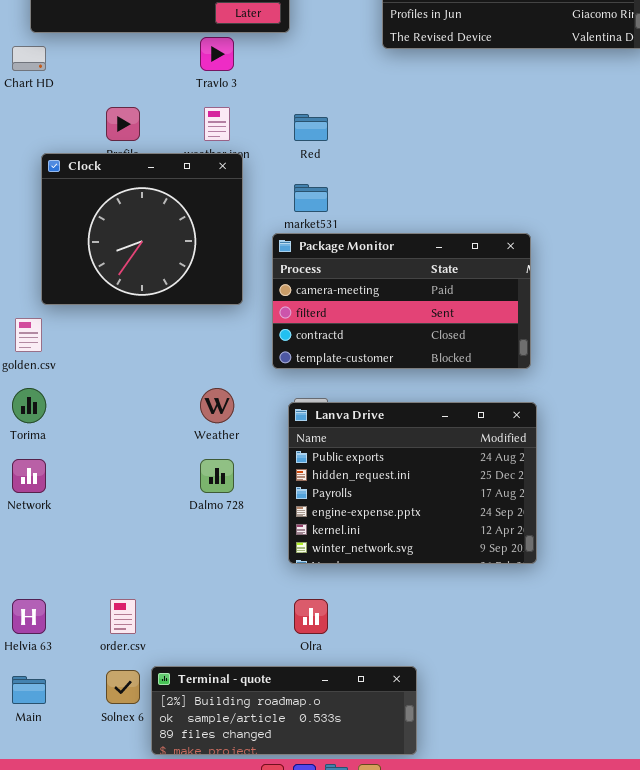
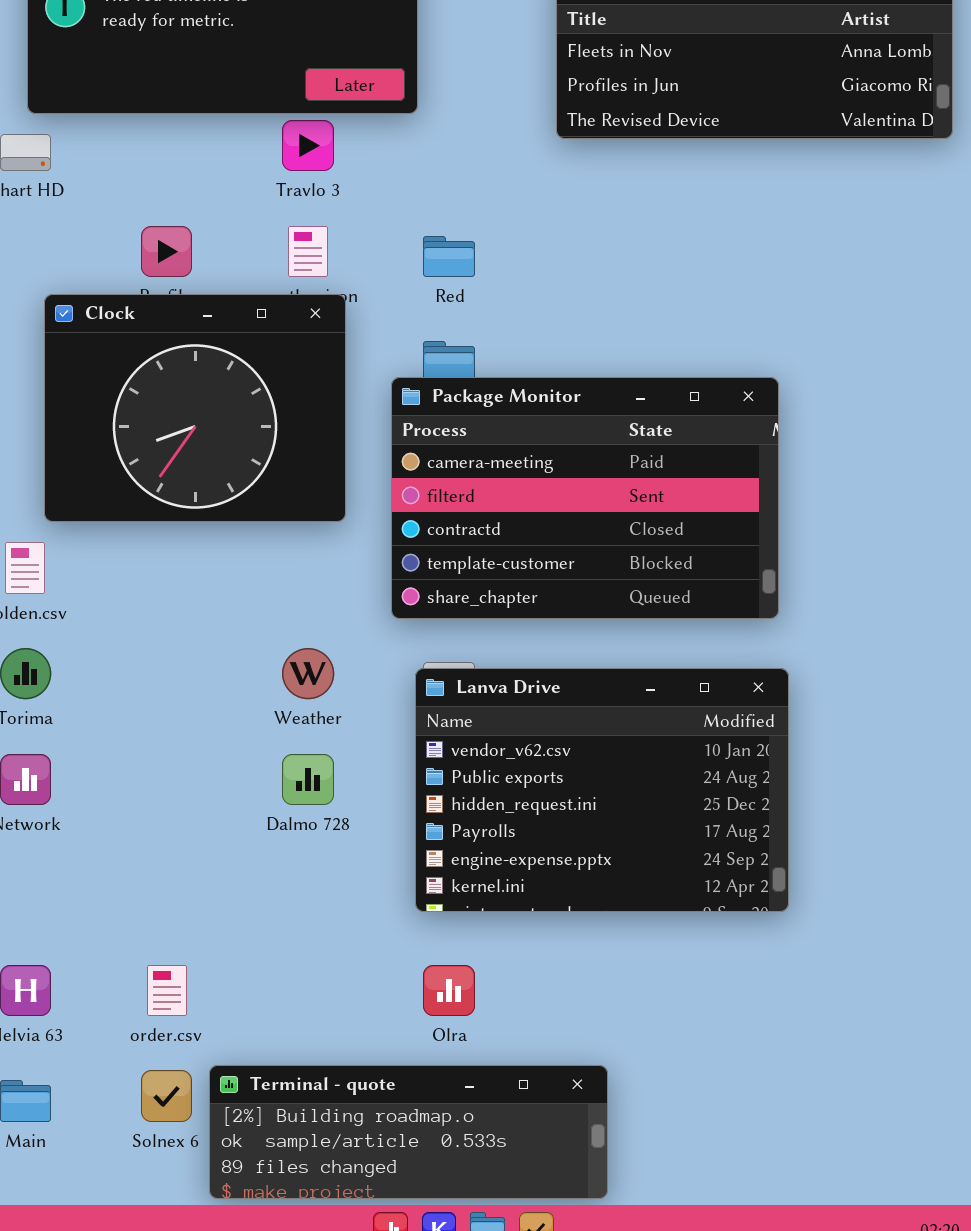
Package Monitor: [272,233,531,369] -> [391,377,779,619], resized
Lanva Drive: [288,402,537,564] -> [415,668,789,912], scrolled up 1 row

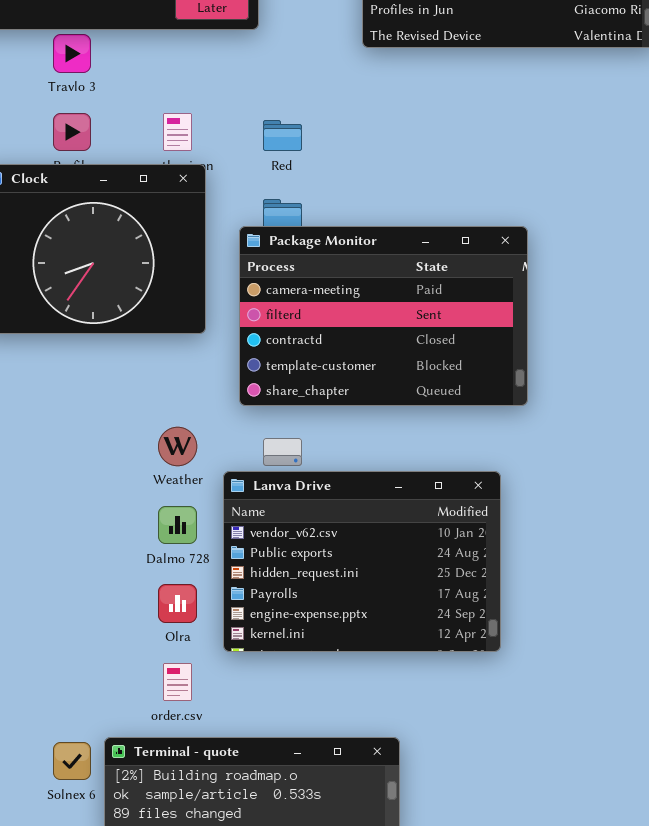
Travlo 3: [282,120,334,171] -> [53,34,91,73], moved
Lanva Drive: [415,668,789,912] -> [223,471,501,652], moved
order.csv: [147,965,187,1016] -> [163,663,192,701], moved
Olra: [423,965,475,1016] -> [158,584,197,623], moved

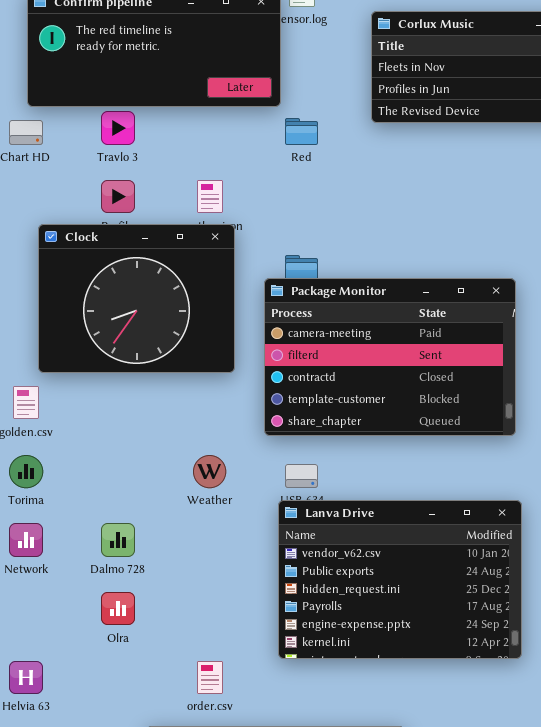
Red: [263,120,302,151] -> [285,118,318,145], moved
Lanva Drive: [223,471,501,652] -> [278,500,522,659], moved
Dalmo 728: [158,506,197,544] -> [101,523,135,557], moved
Olra: [158,584,197,623] -> [101,592,135,625], moved

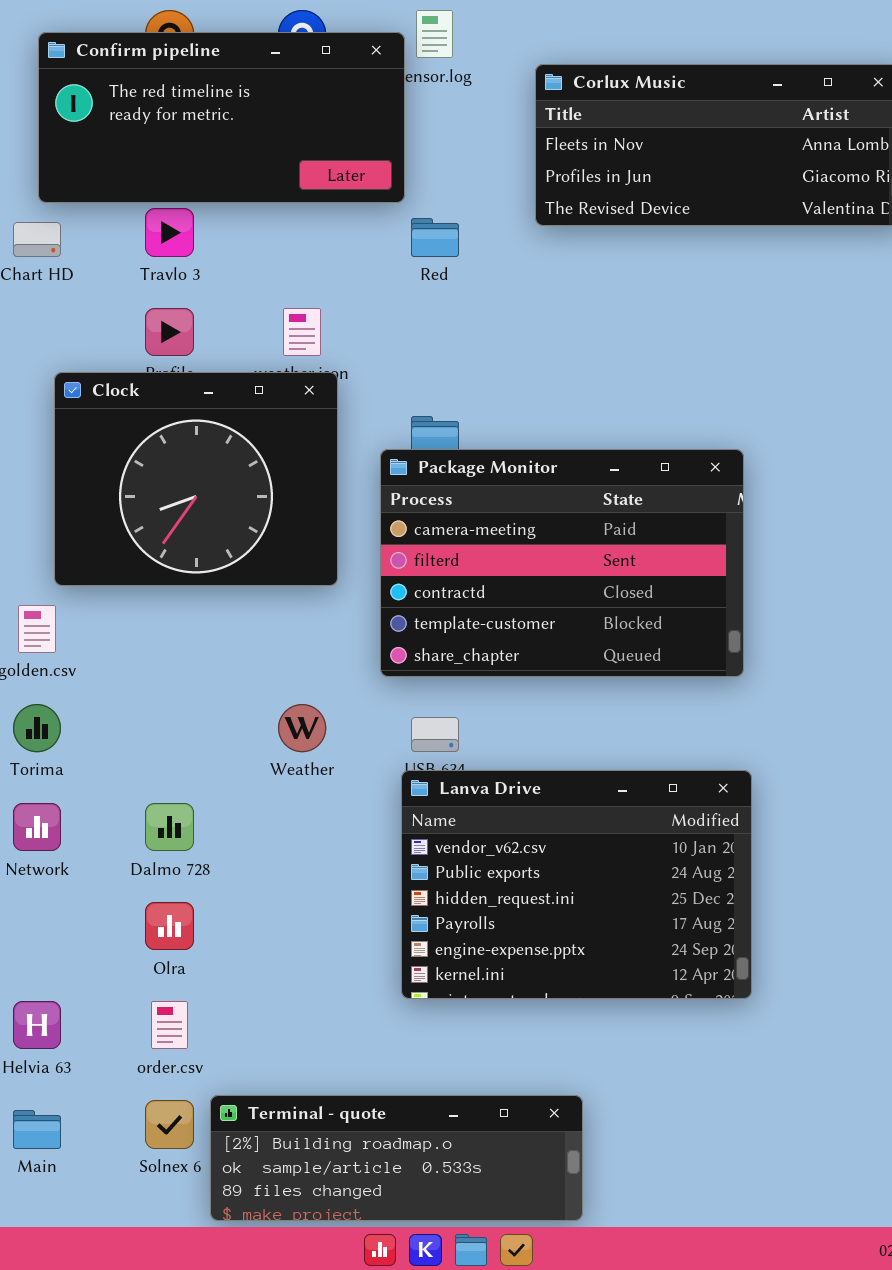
order.csv: [197,661,223,694] -> [151,1001,188,1049], moved

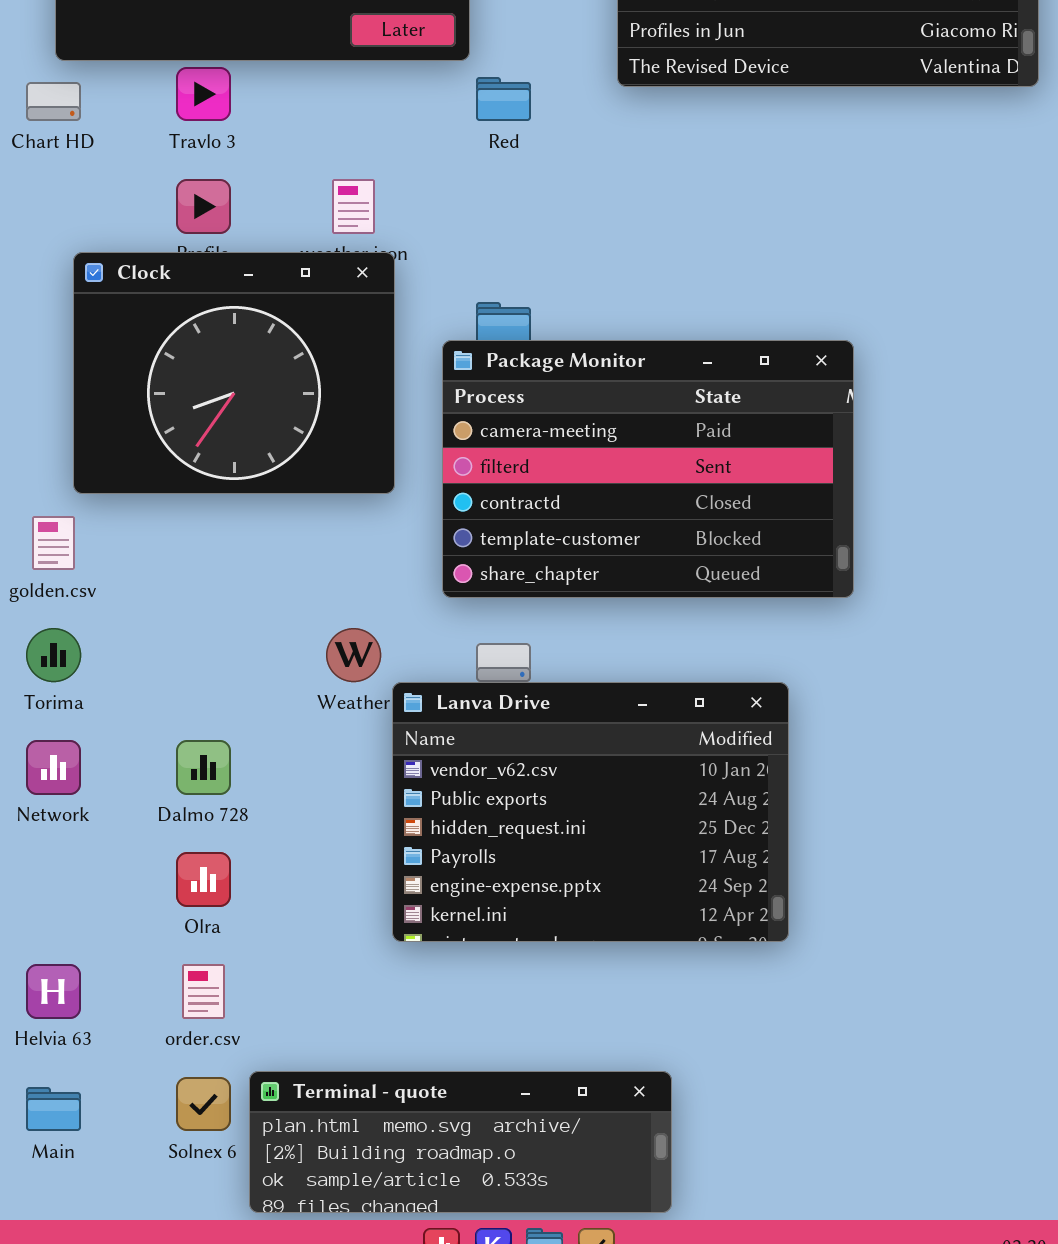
Lanva Drive: [401,770,752,999] -> [392,682,789,942], moved
Terminal - quote: [210,1095,583,1221] -> [249,1071,672,1213], scrolled up 1 row

